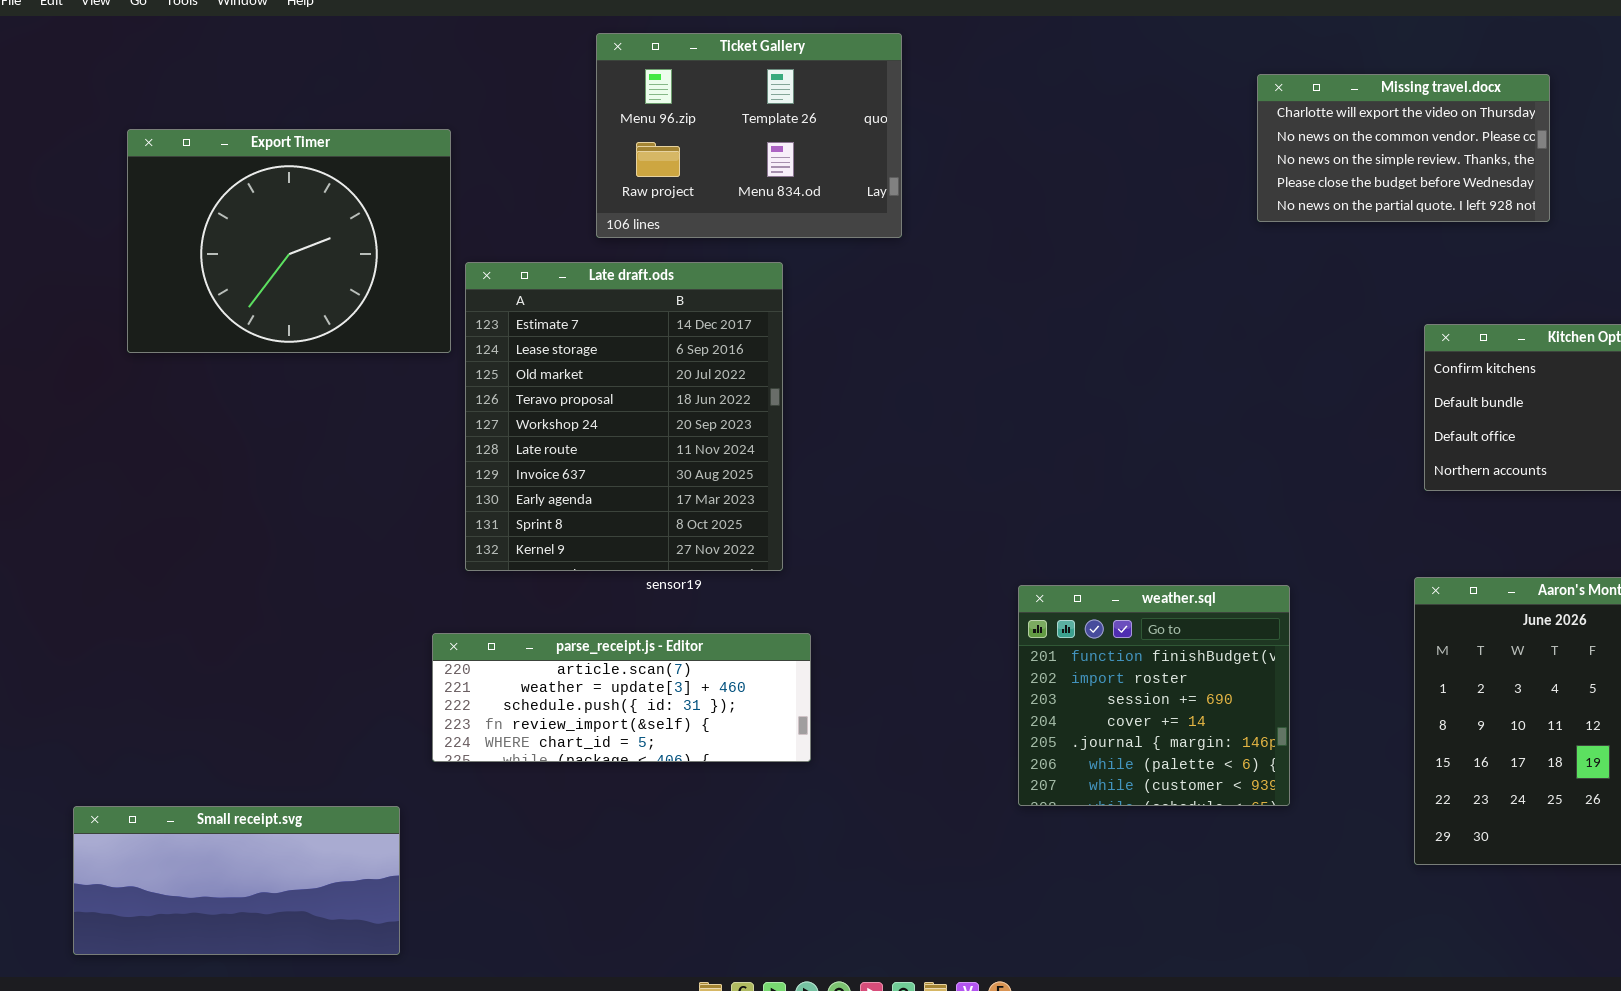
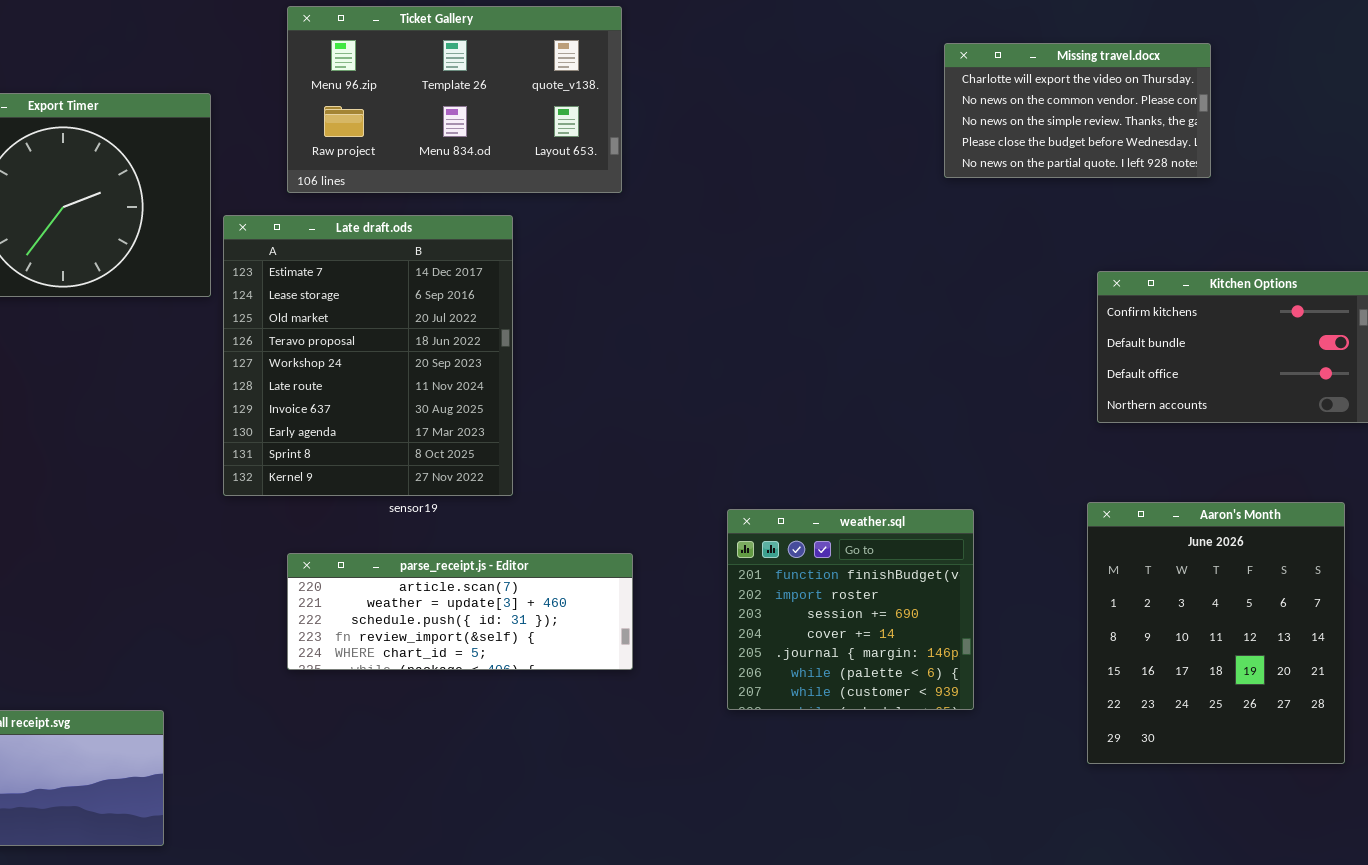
Ticket Gallery: [596,33,902,238] -> [287,6,622,193], resized
parse_receipt.js - Editor: [432,633,811,762] -> [287,553,633,670], moved

